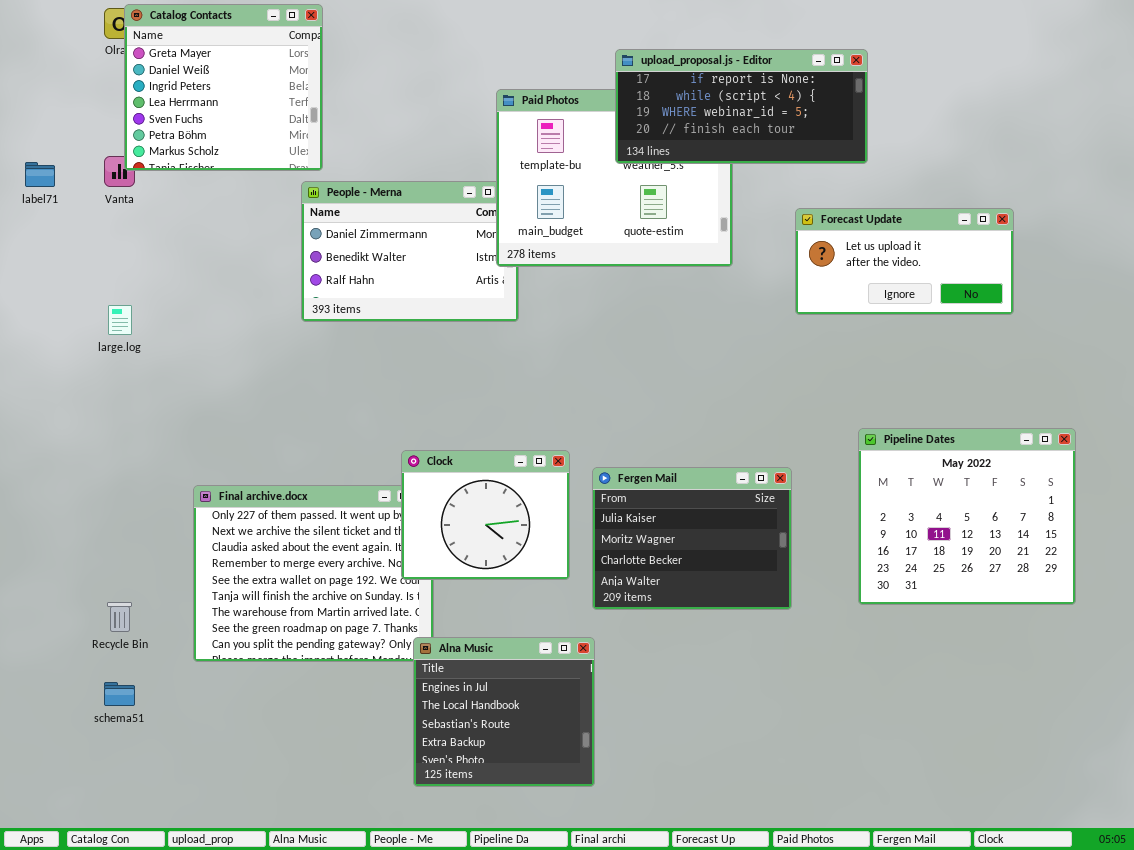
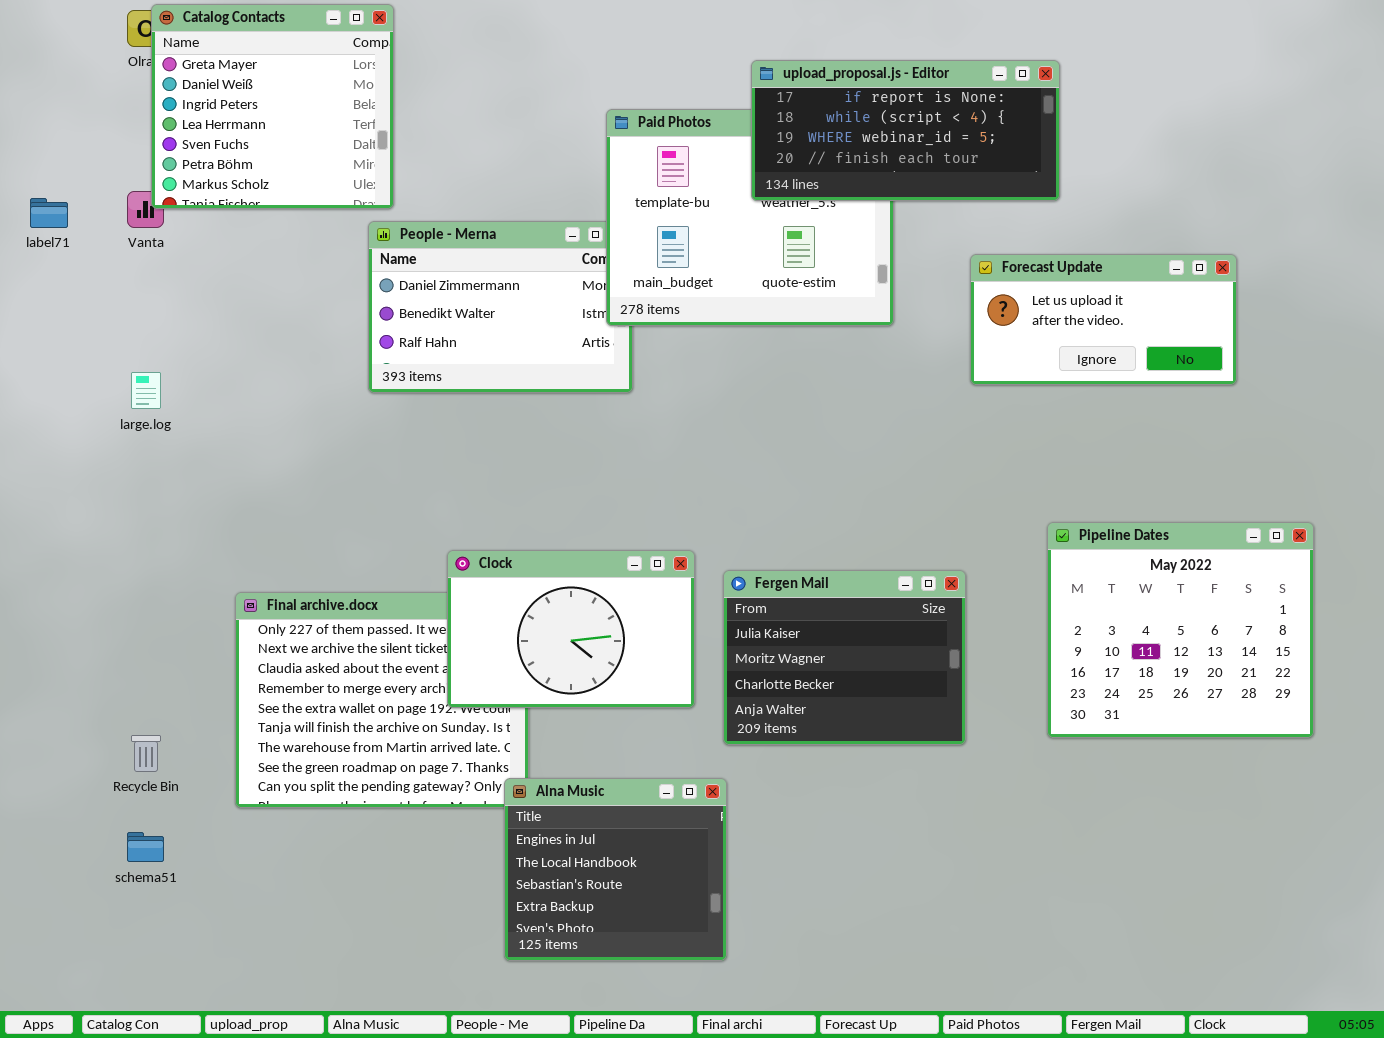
Clock: [401,450,570,580] -> [447,550,695,708], resized

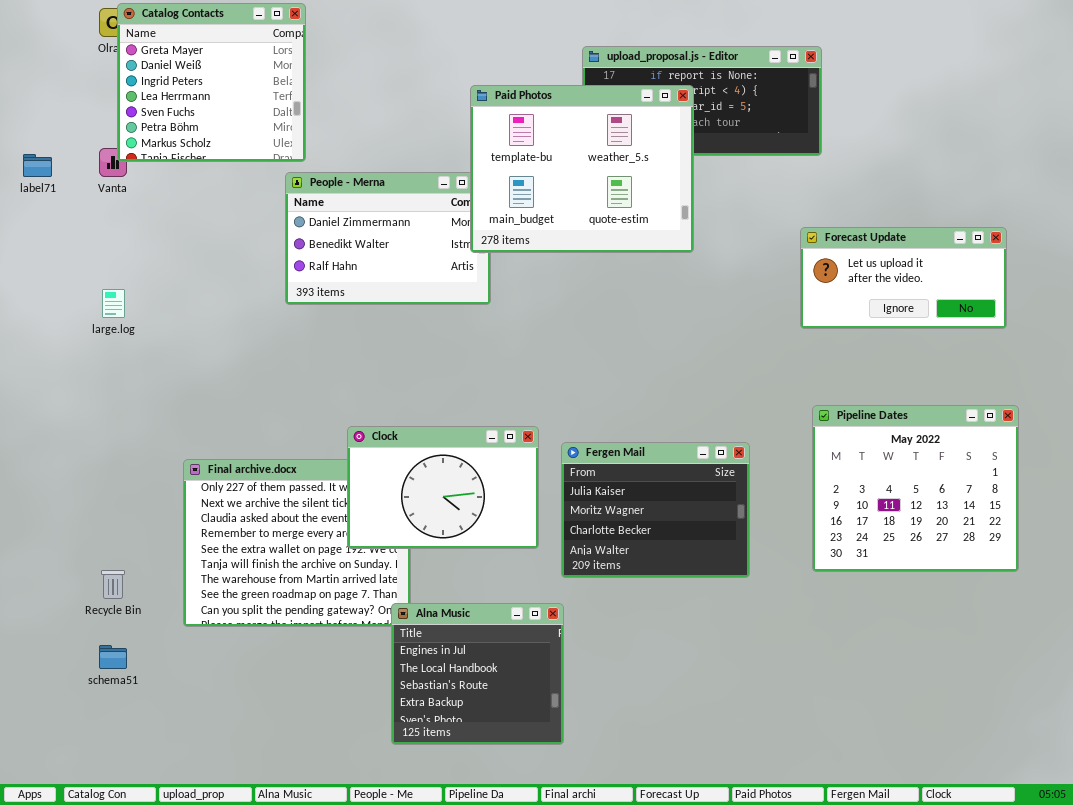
Paid Photos: [606,109,894,326] -> [470,85,694,253], raised
Forecast Update: [970,254,1237,385] -> [800,227,1007,329], moved

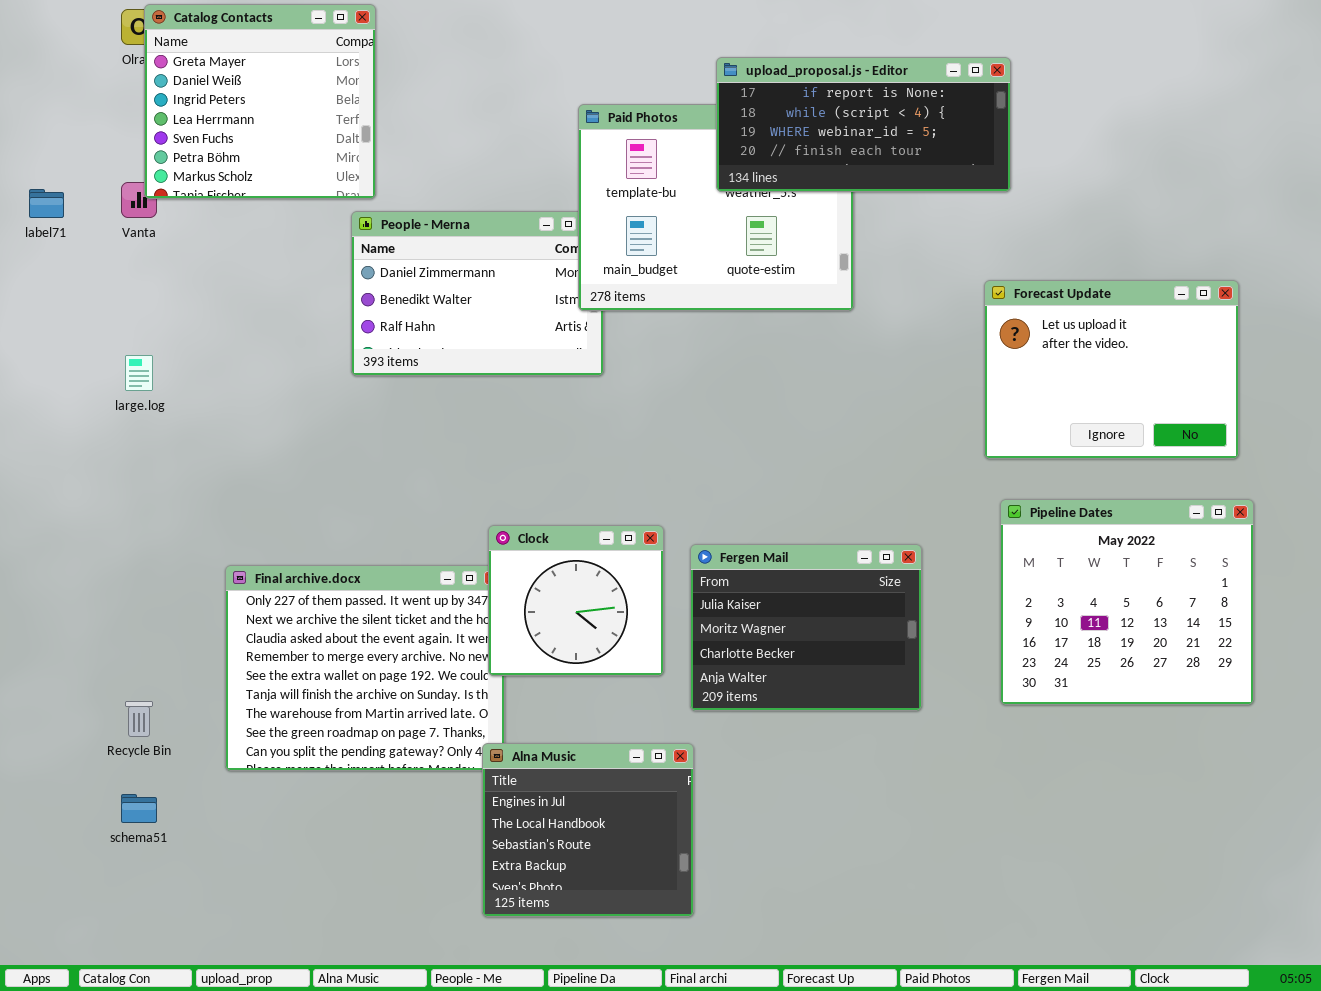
upload_proposal.js - Editor: [582,46,822,156] -> [716,57,1011,192], raised
Forecast Update: [800,227,1007,329] -> [984,280,1239,459], resized
Clock: [347,426,539,549] -> [488,525,664,676], resized

